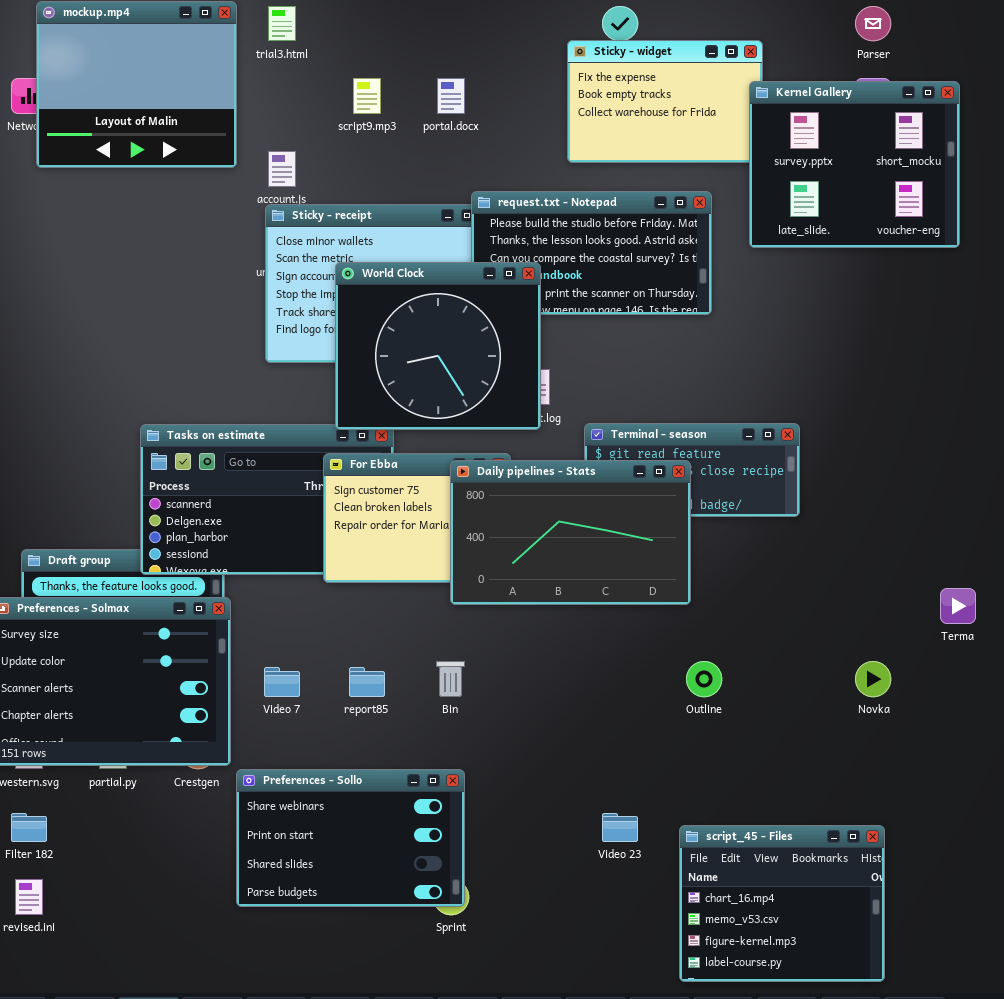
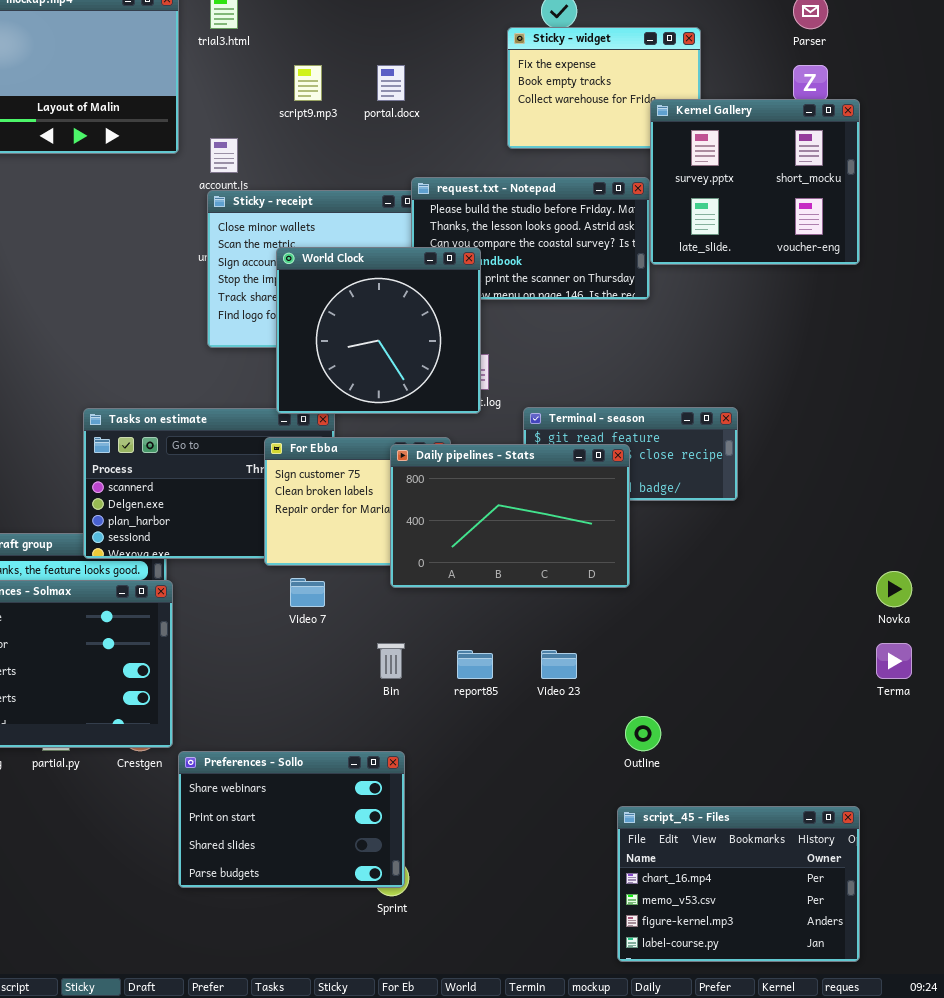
Kernel Gallery: [749,81,960,248] -> [650,99,860,265], moved
Terma: [940,588,976,624] -> [876,643,912,679], moved
Outline: [686,661,722,697] -> [625,716,661,751], moved
Novka: [855,661,891,697] -> [876,571,912,607], moved
Video 7: [264,667,300,697] -> [290,578,325,607], moved
report85: [349,667,385,697] -> [457,650,493,679], moved
Video 23: [602,813,638,842] -> [541,650,577,679], moved
script_45 - Files: [679,825,885,982] -> [617,806,860,962], resized

